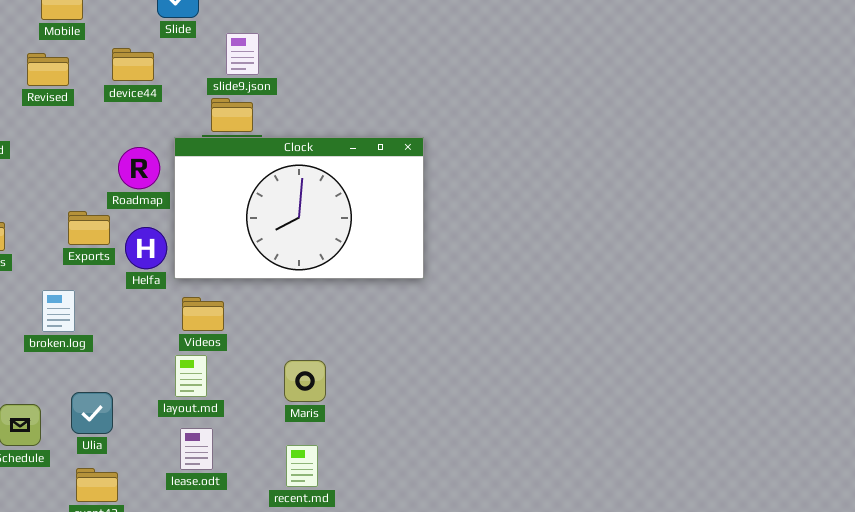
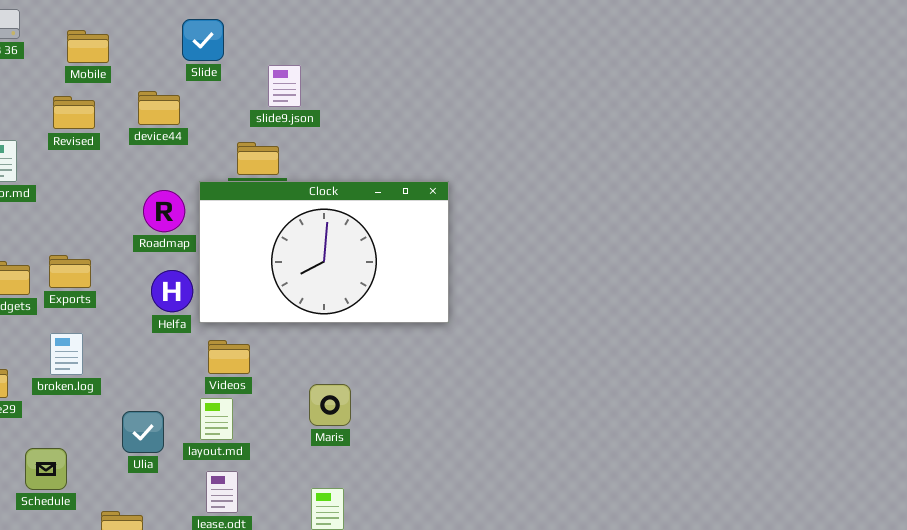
slide9.json: [226,33,259,75] -> [268,65,301,107], moved
Exports: [68,211,110,245] -> [49,255,91,288], moved
broken.log: [42,290,75,332] -> [50,333,83,375], moved
Maris: [284,360,326,402] -> [309,384,351,426], moved
Ulia: [71,392,113,434] -> [122,411,164,453], moved

